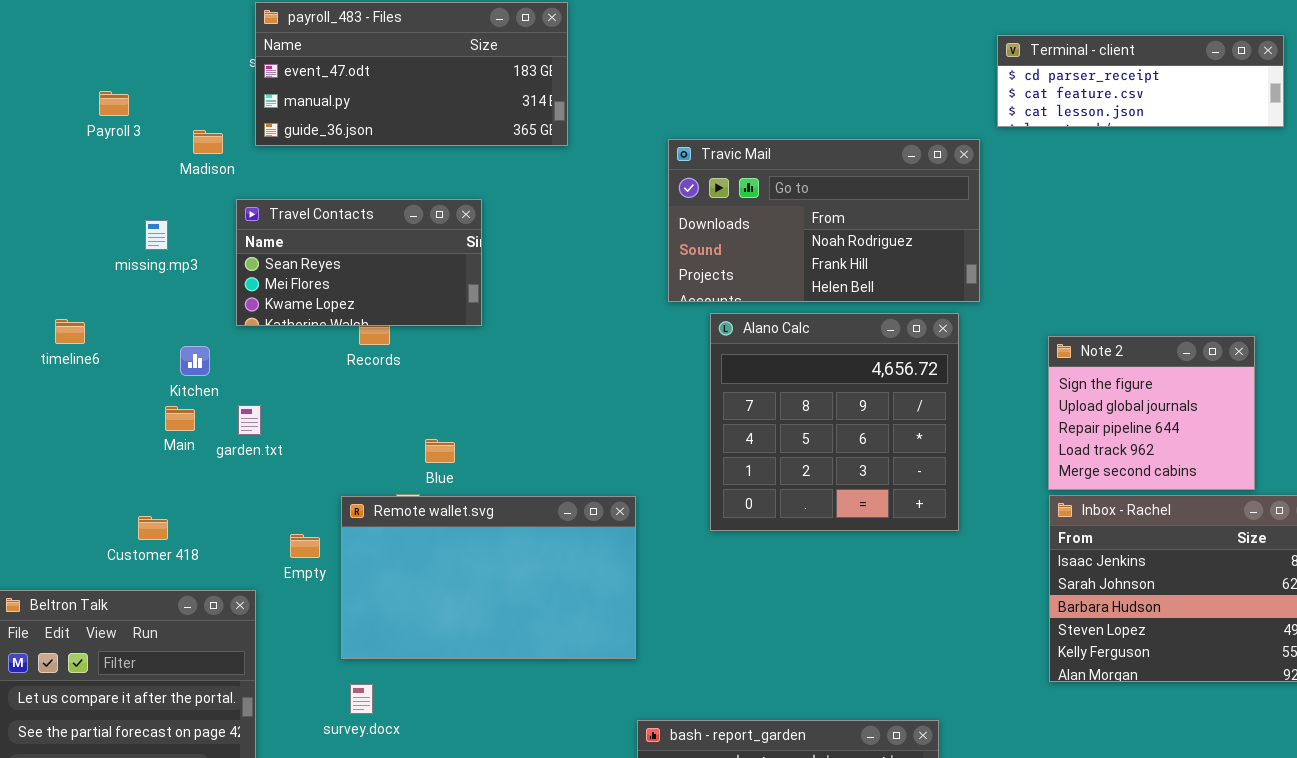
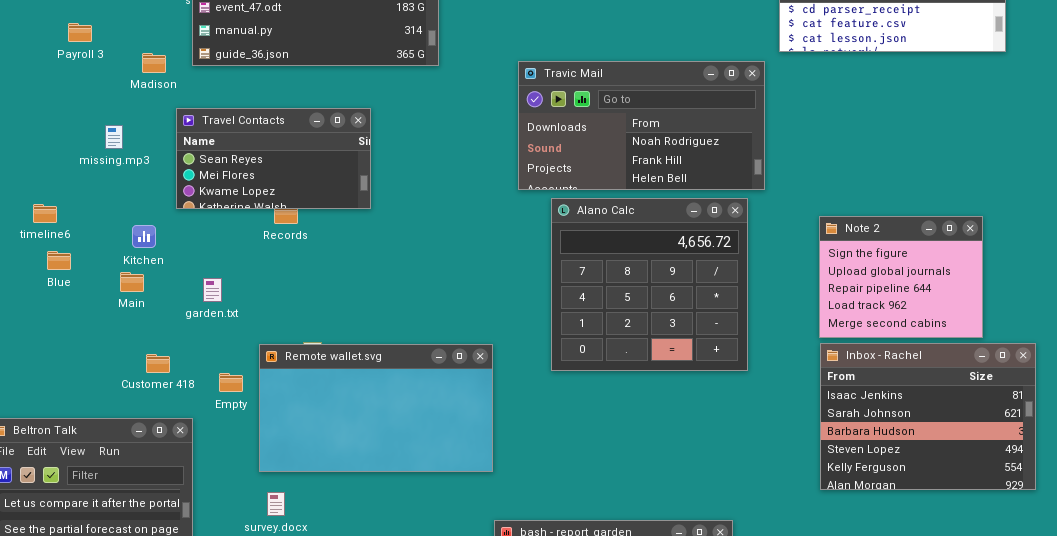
garden.txt: [238,405,261,435] -> [203,278,222,302], moved
Blue: [425,439,455,463] -> [47,251,71,270], moved
Customer 418: [138,516,168,540] -> [146,354,170,373], moved

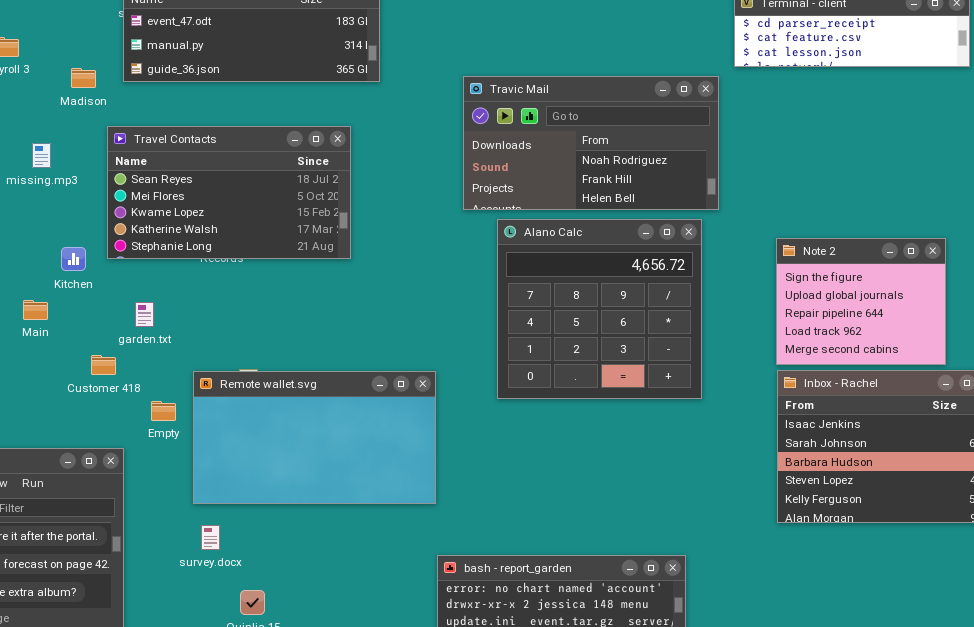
Travel Contacts: [176,108,371,209] -> [107,126,351,259], resized
Main: [120,272,144,292] -> [23,300,48,320], moved
Customer 418: [146,354,170,373] -> [91,355,116,375], moved

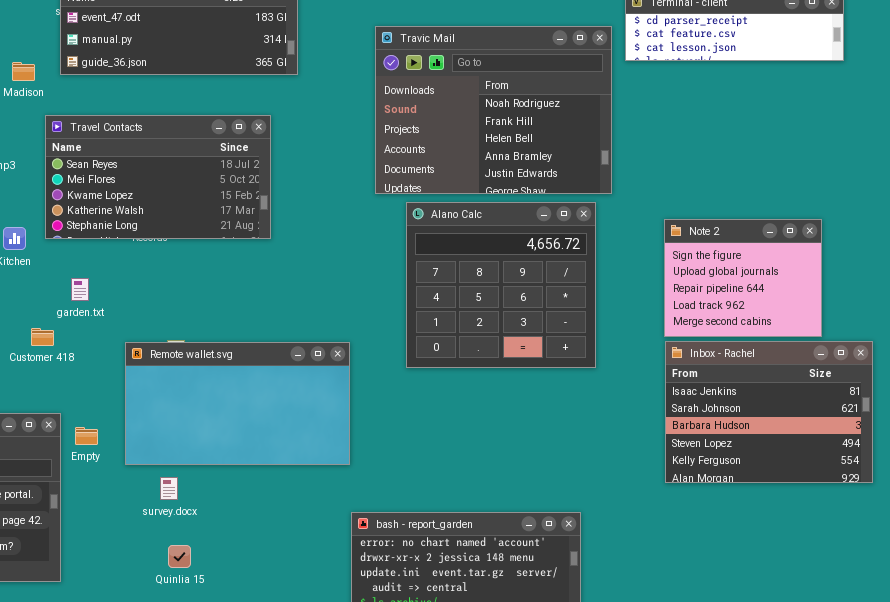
Travic Mail: [463,76,719,210] -> [375,26,612,194], resized
Empty: [151,401,176,421] -> [75,427,98,445], moved
survey.docx: [201,525,220,550] -> [160,477,178,500], moved

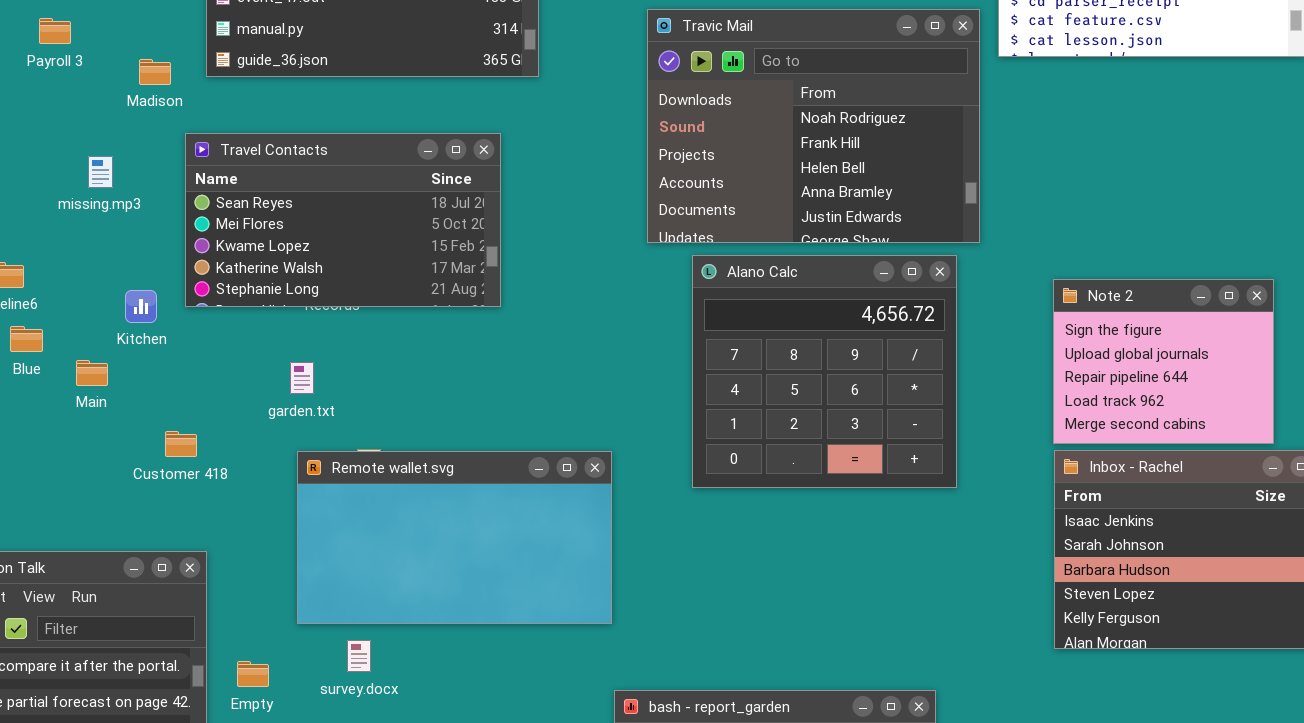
garden.txt: [71,278,89,301] -> [290,362,314,394], moved
Empty: [75,427,98,445] -> [237,661,269,687], moved

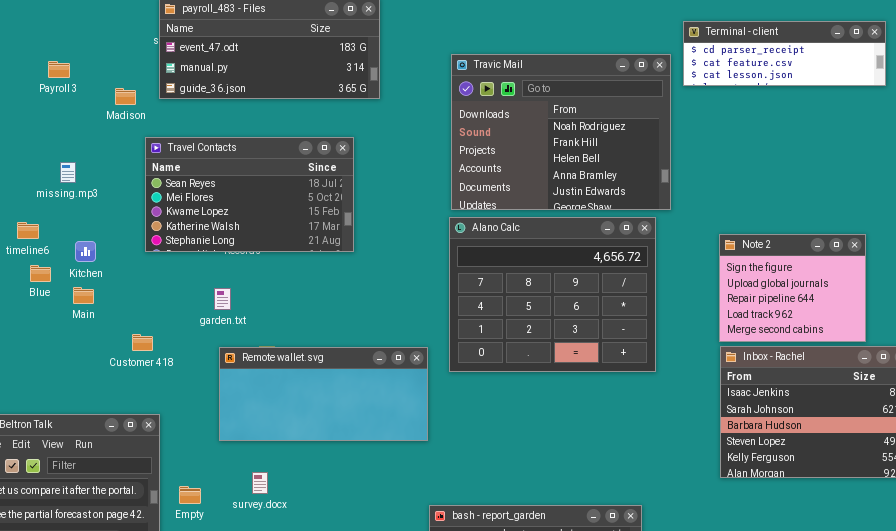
missing.mp3: [88,156,113,188] -> [60,162,76,183], moved
Alano Calc: [692,255,957,488] -> [449,217,656,372], resized
Kitchen: [125,290,157,323] -> [75,241,96,262], moved
Remote wallet.svg: [297,451,612,624] -> [219,347,428,441], resized

